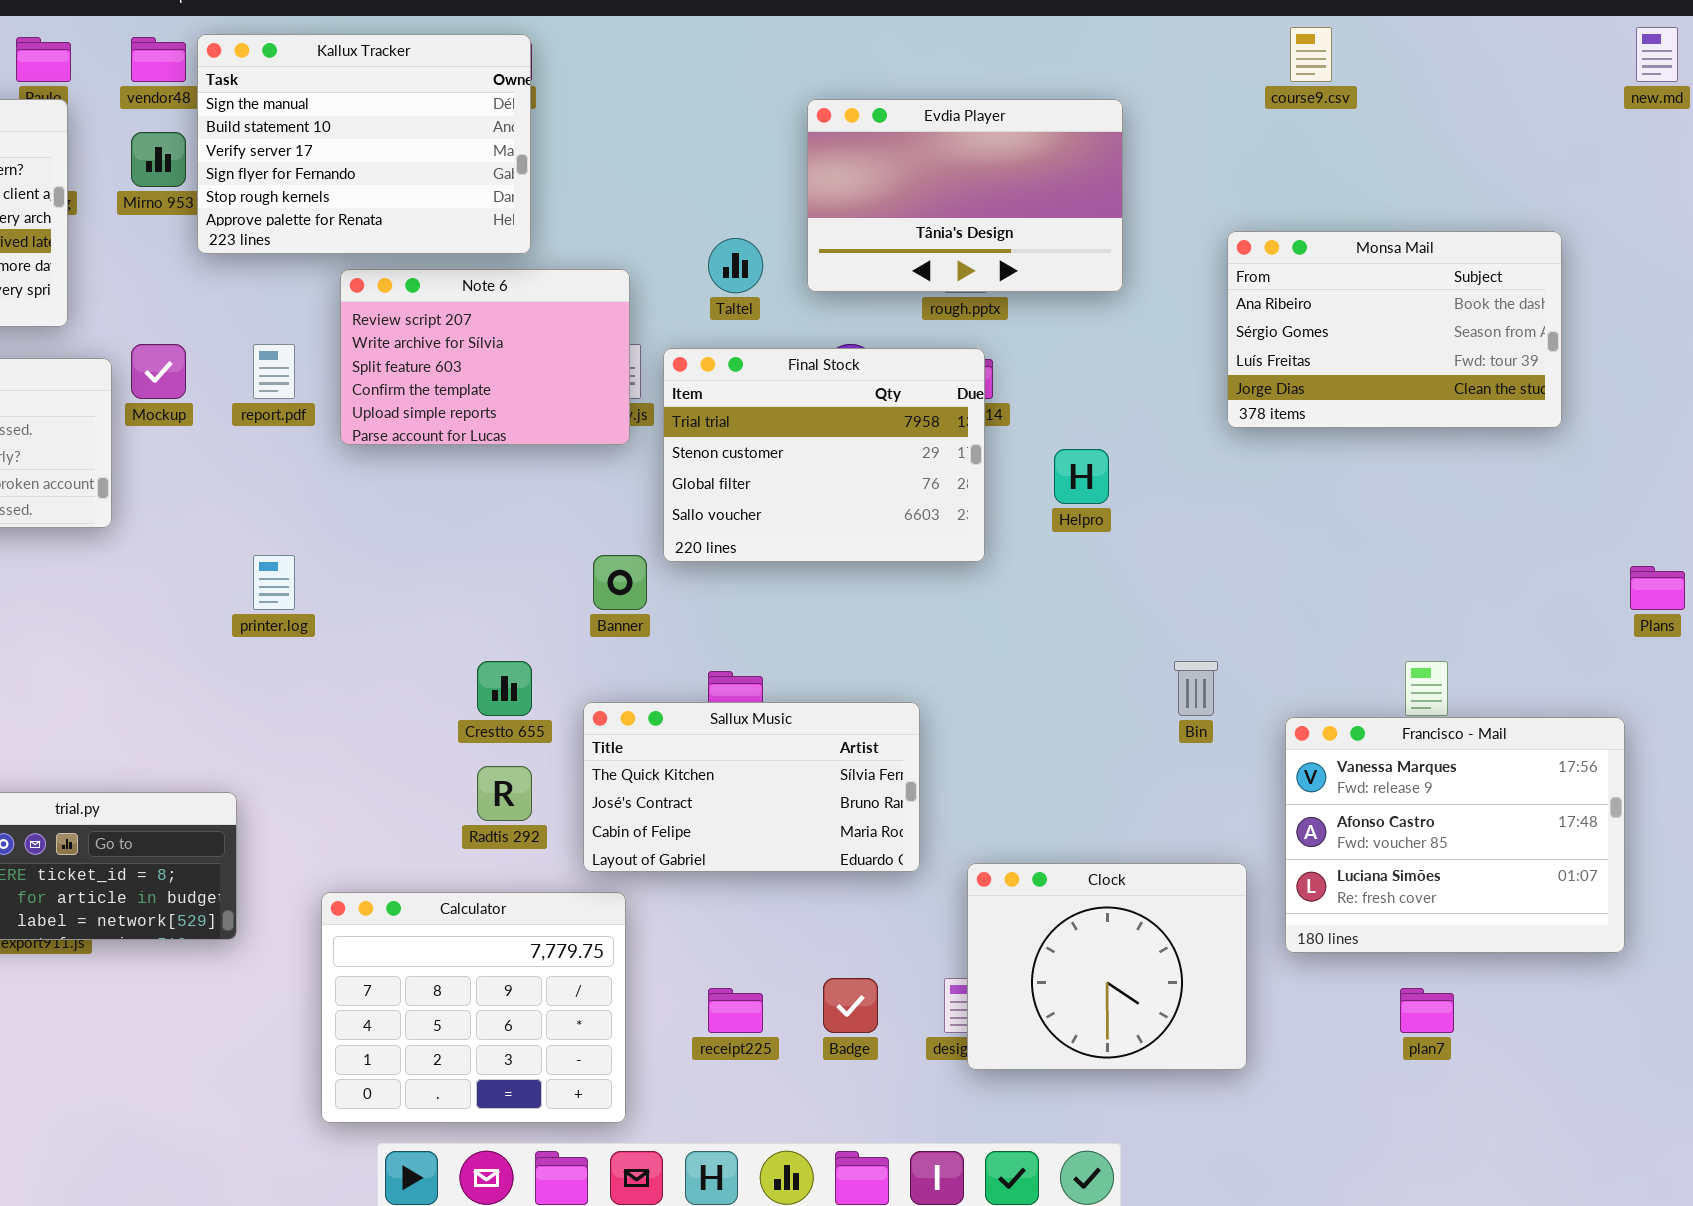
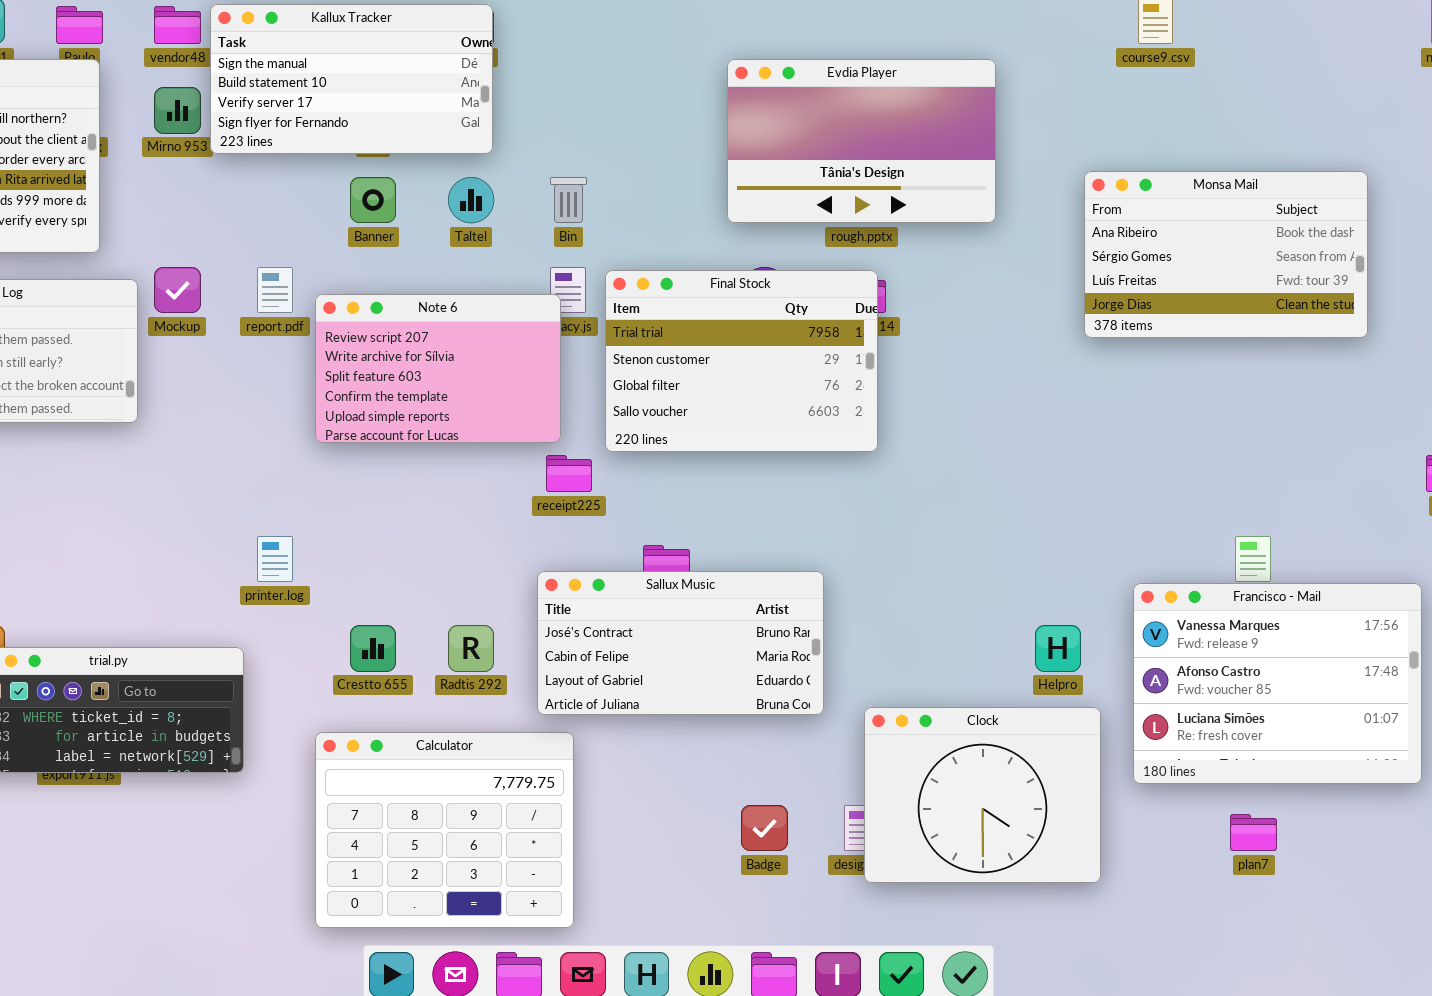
Kallux Tracker: [197,34,531,254] -> [210,4,493,154], resized
Taltel: [708,238,763,293] -> [448,177,494,223], moved
Note 6: [340,269,630,445] -> [315,294,561,443], moved
Helpro: [1054,449,1109,504] -> [1035,625,1081,672], moved
printer.log: [253,555,295,610] -> [257,536,293,582], moved
Banner: [593,555,647,610] -> [350,177,396,223], moved
Crestto 655: [477,661,532,716] -> [350,625,396,672], moved
Bin: [1174,661,1218,716] -> [550,177,587,223], moved
Sallux Music: [583,702,920,872] -> [537,571,824,715], scrolled down 1 row
receipt225: [708,988,763,1033] -> [546,455,592,492], moved

